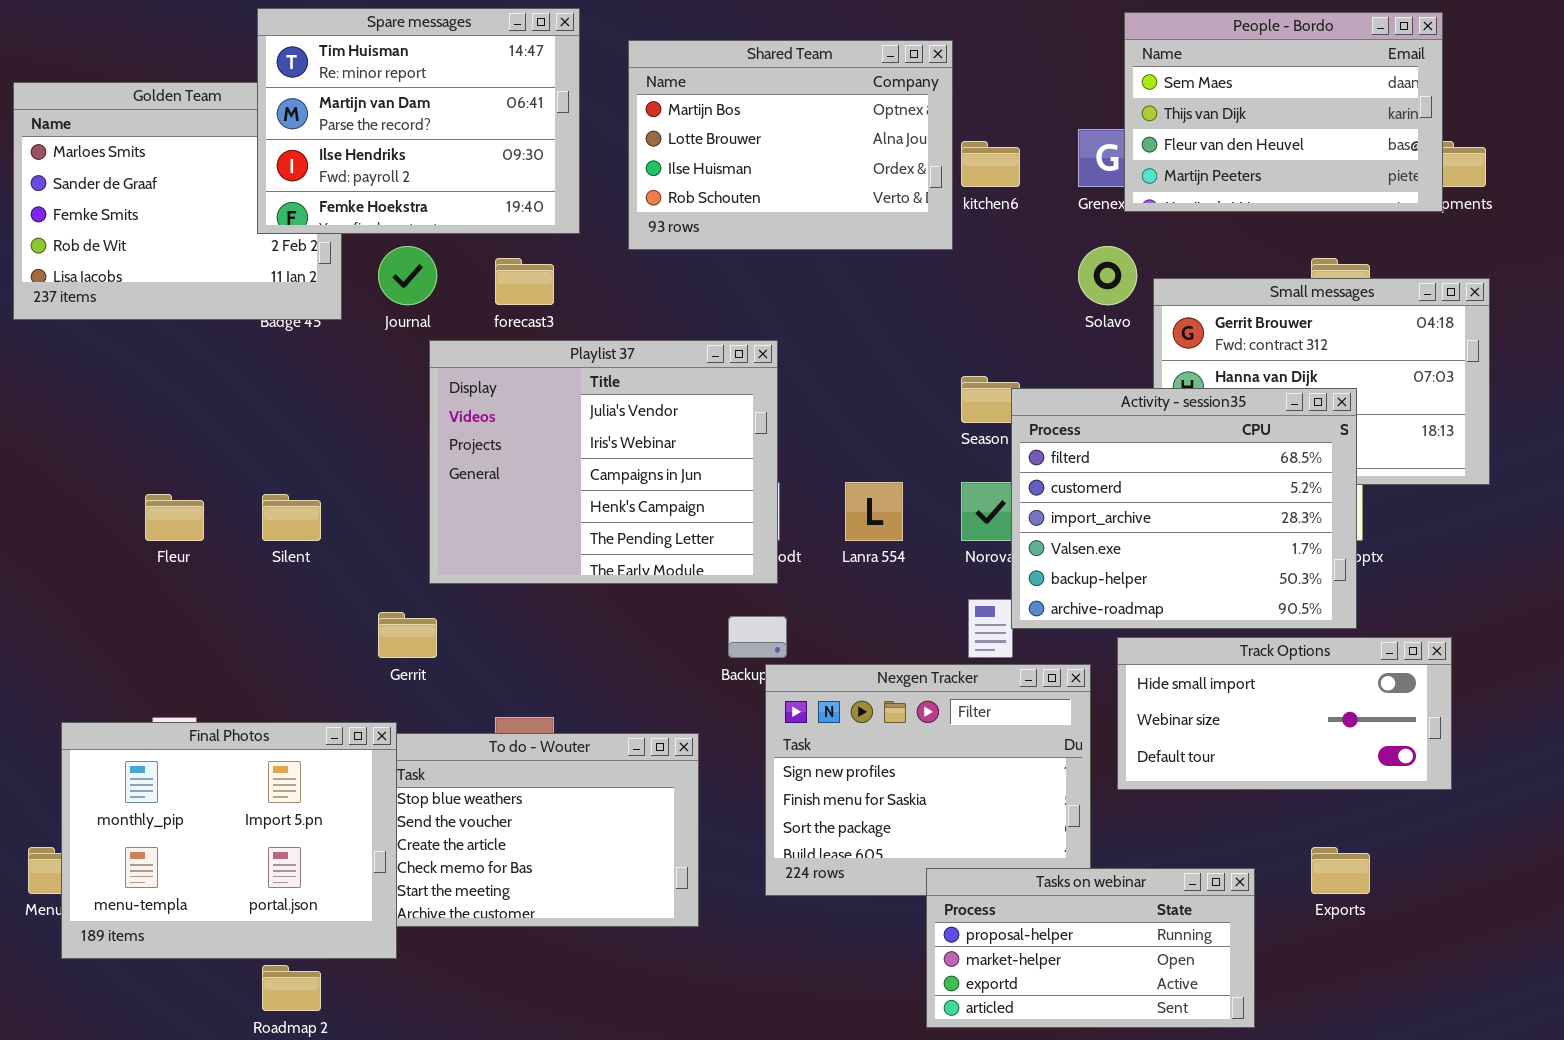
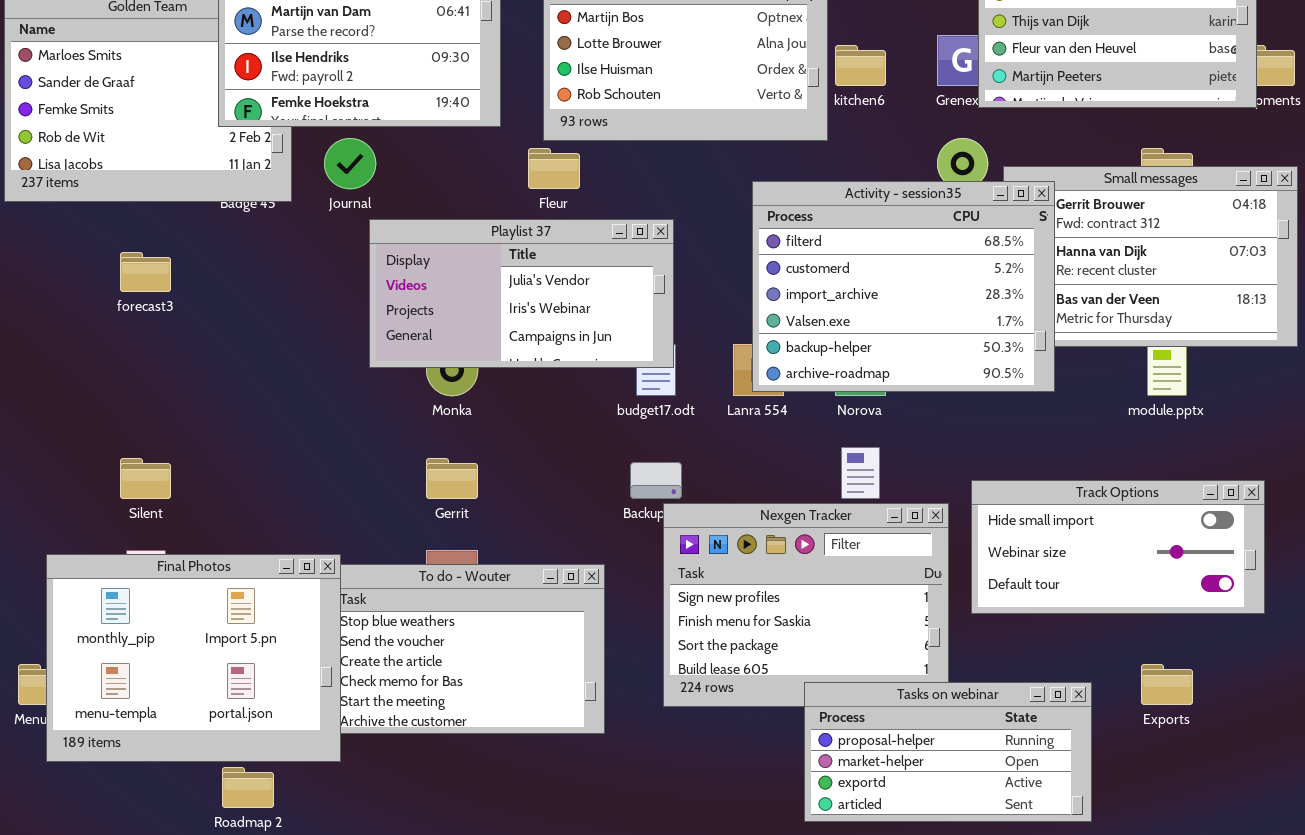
forecast3: [495,258,554,305] -> [120,252,171,292], moved
Playlist 37: [429,340,778,584] -> [369,219,674,368], resized
Activity - session35: [1011,388,1357,629] -> [752,181,1055,392], moved
Fleur: [145,494,204,541] -> [528,148,580,189], moved
Silent: [262,494,321,541] -> [120,458,171,499], moved
Gerrit: [378,612,437,658] -> [426,458,478,499], moved

